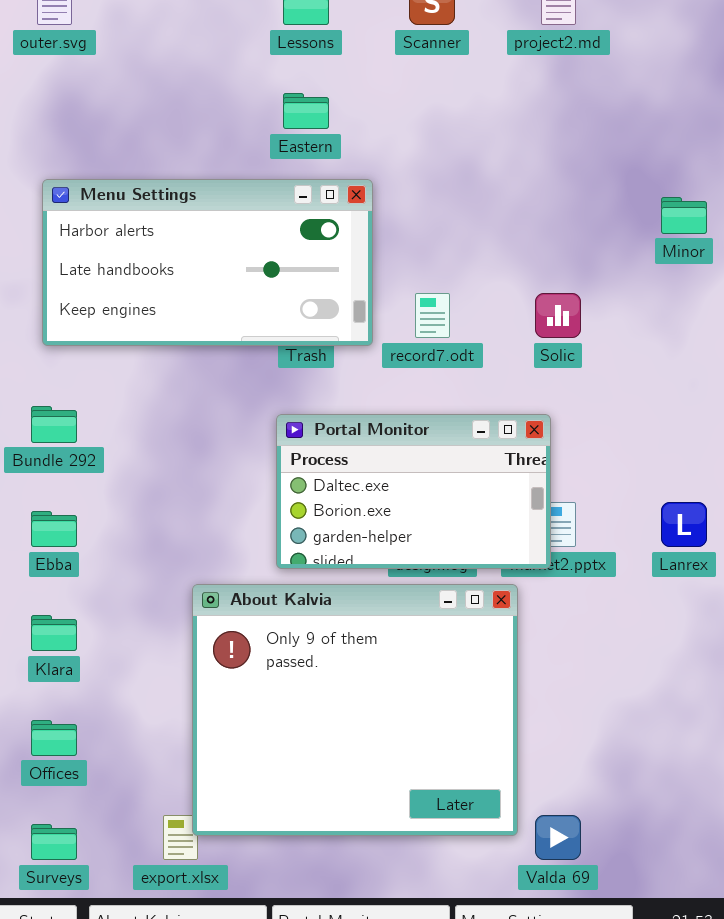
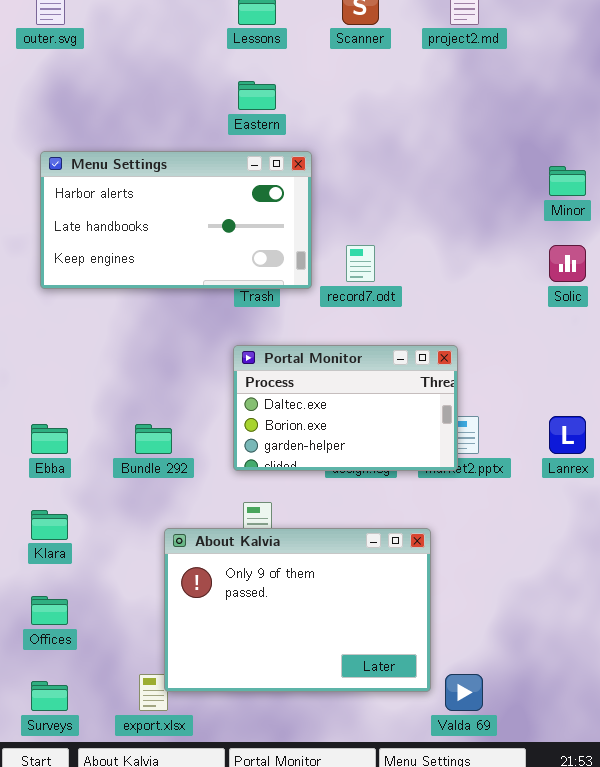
Solic: [535,293,581,338] -> [549,245,586,282], moved
Bundle 292: [31,406,77,443] -> [135,424,172,454], moved
About Kalvia: [192,584,518,836] -> [164,528,431,692], resized

